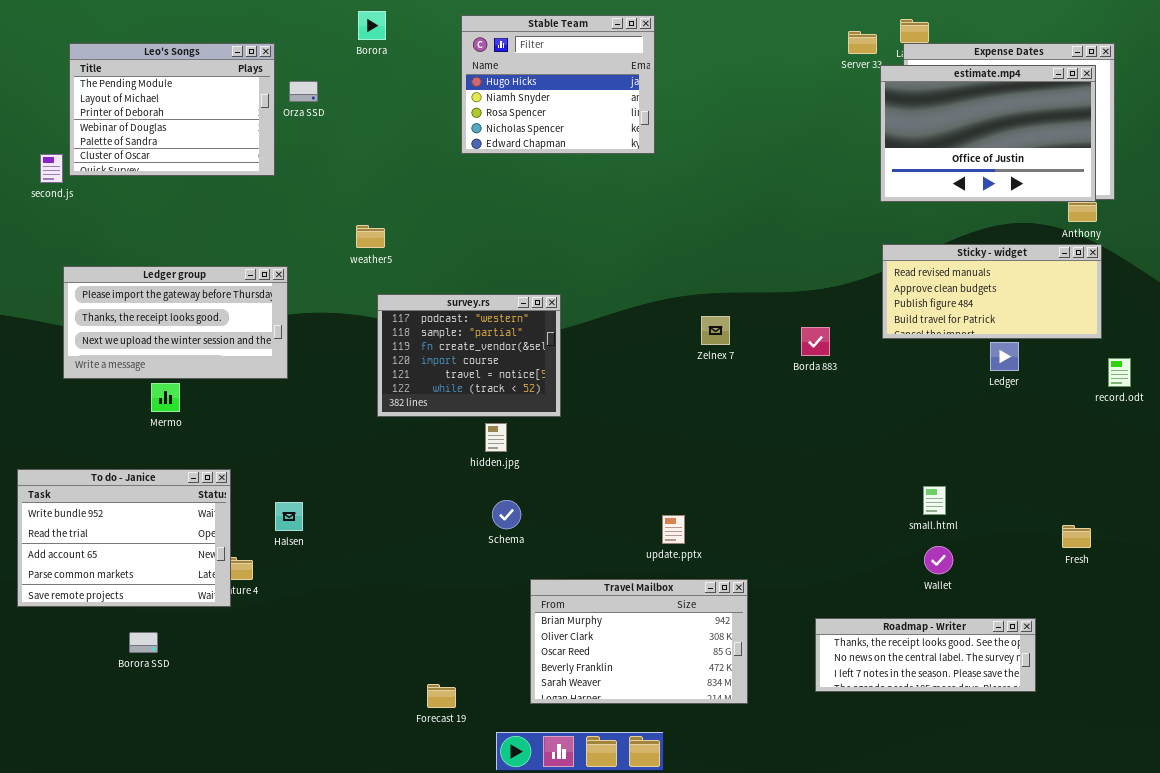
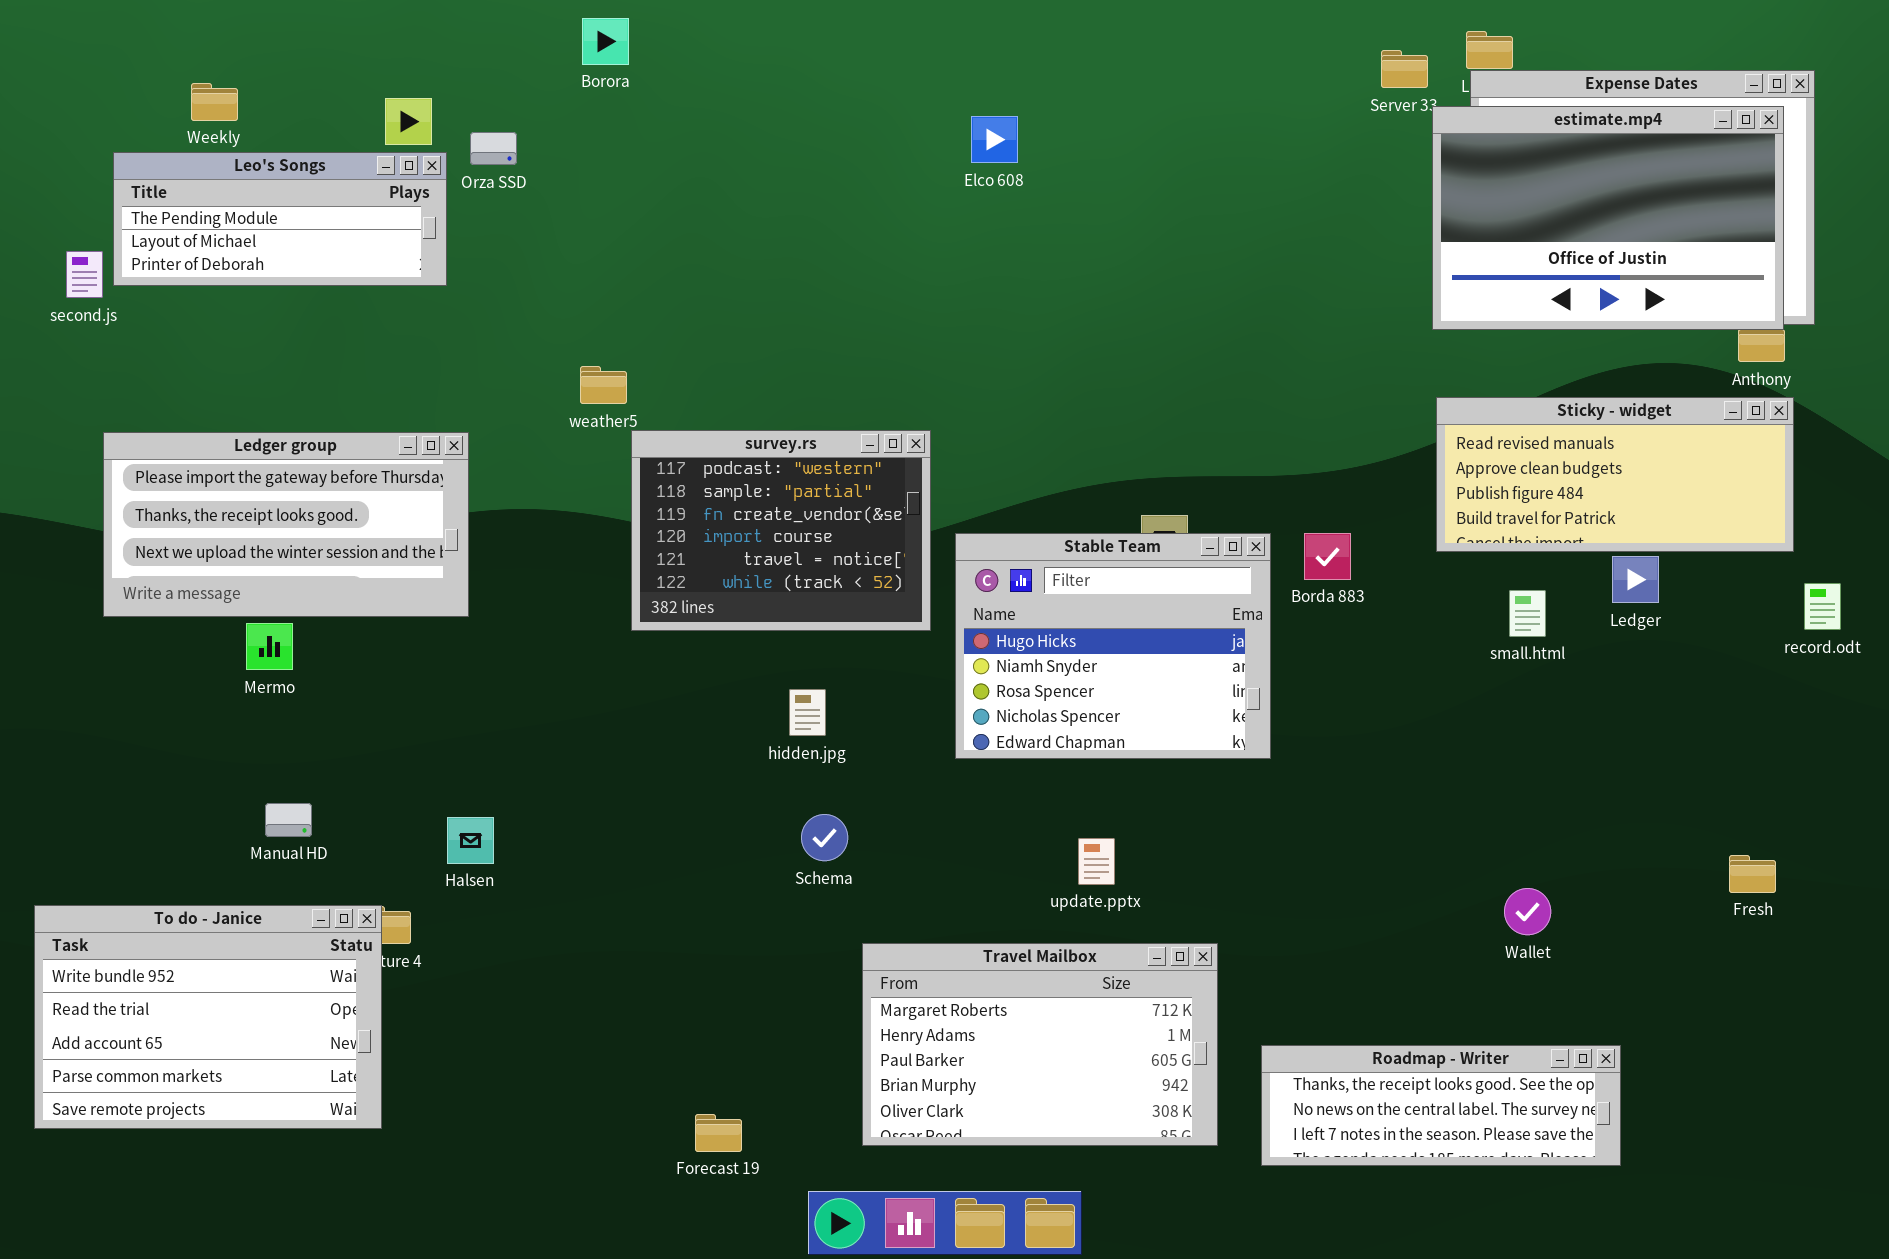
Stable Team: [461,15,655,154] -> [955,533,1271,759], moved
Leo's Songs: [69,43,275,176] -> [113,152,447,286], resized
survey.rs: [377,294,561,417] -> [631,430,931,631], moved
To do - Janice: [17,469,231,607] -> [34,905,382,1129], moved
small.html: [923,486,946,515] -> [1509,590,1546,637], moved
Travel Mailbox: [530,579,748,704] -> [862,943,1218,1146], scrolled up 3 rows
Roadmap - Writer: [815,618,1036,692] -> [1261,1045,1621,1166], moved

